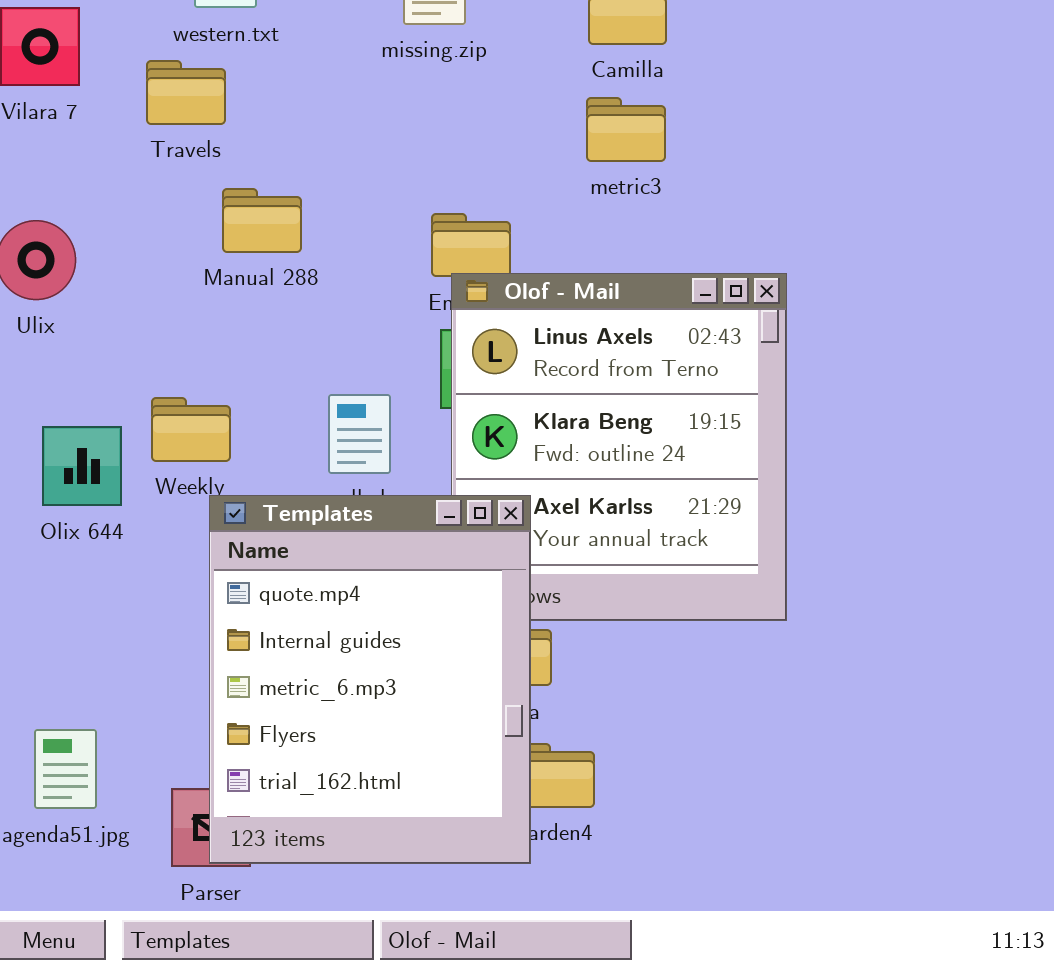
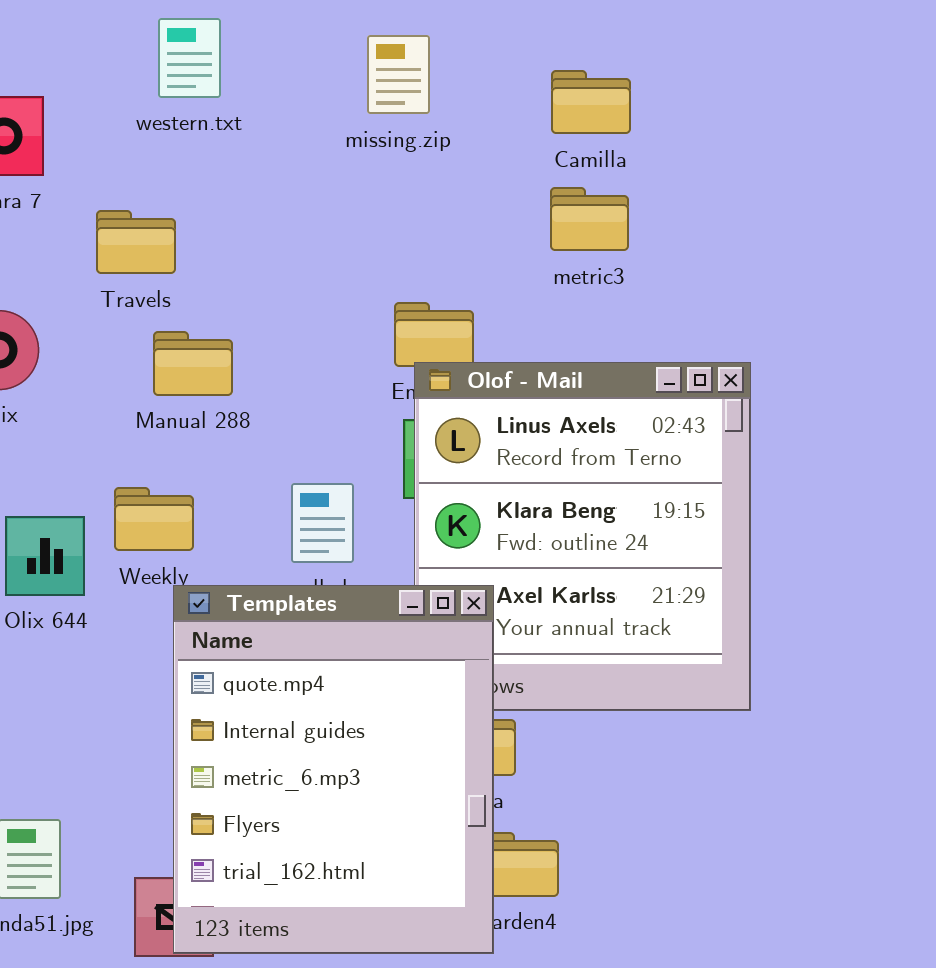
Travels: [146,60,226,125] -> [96,210,176,274], moved
Manual 288: [222,188,302,253] -> [153,331,233,396], moved

